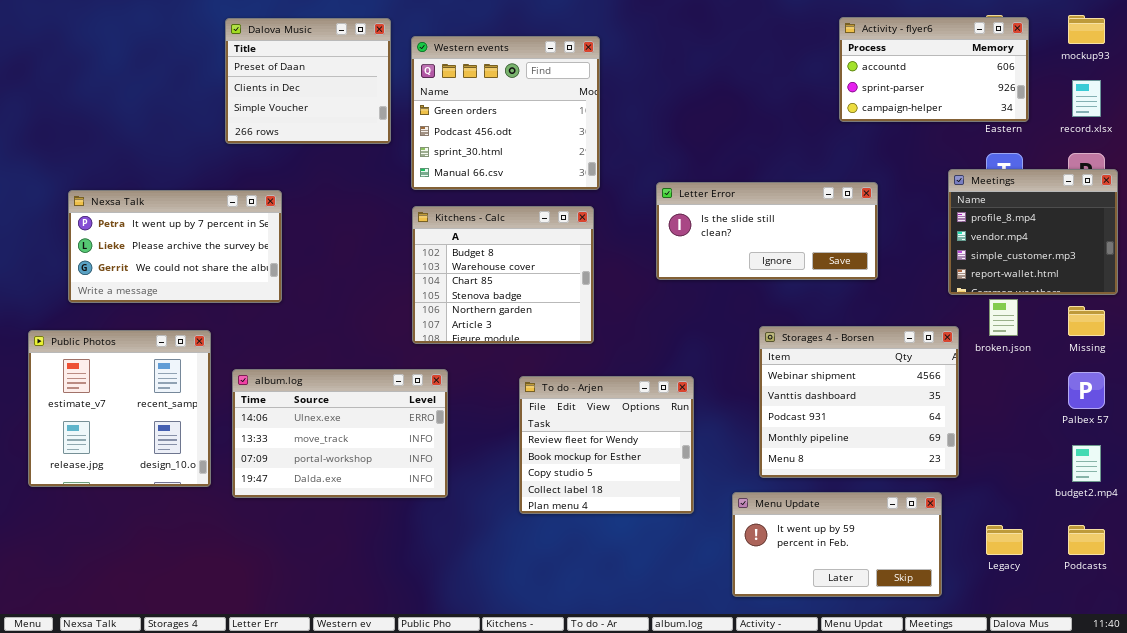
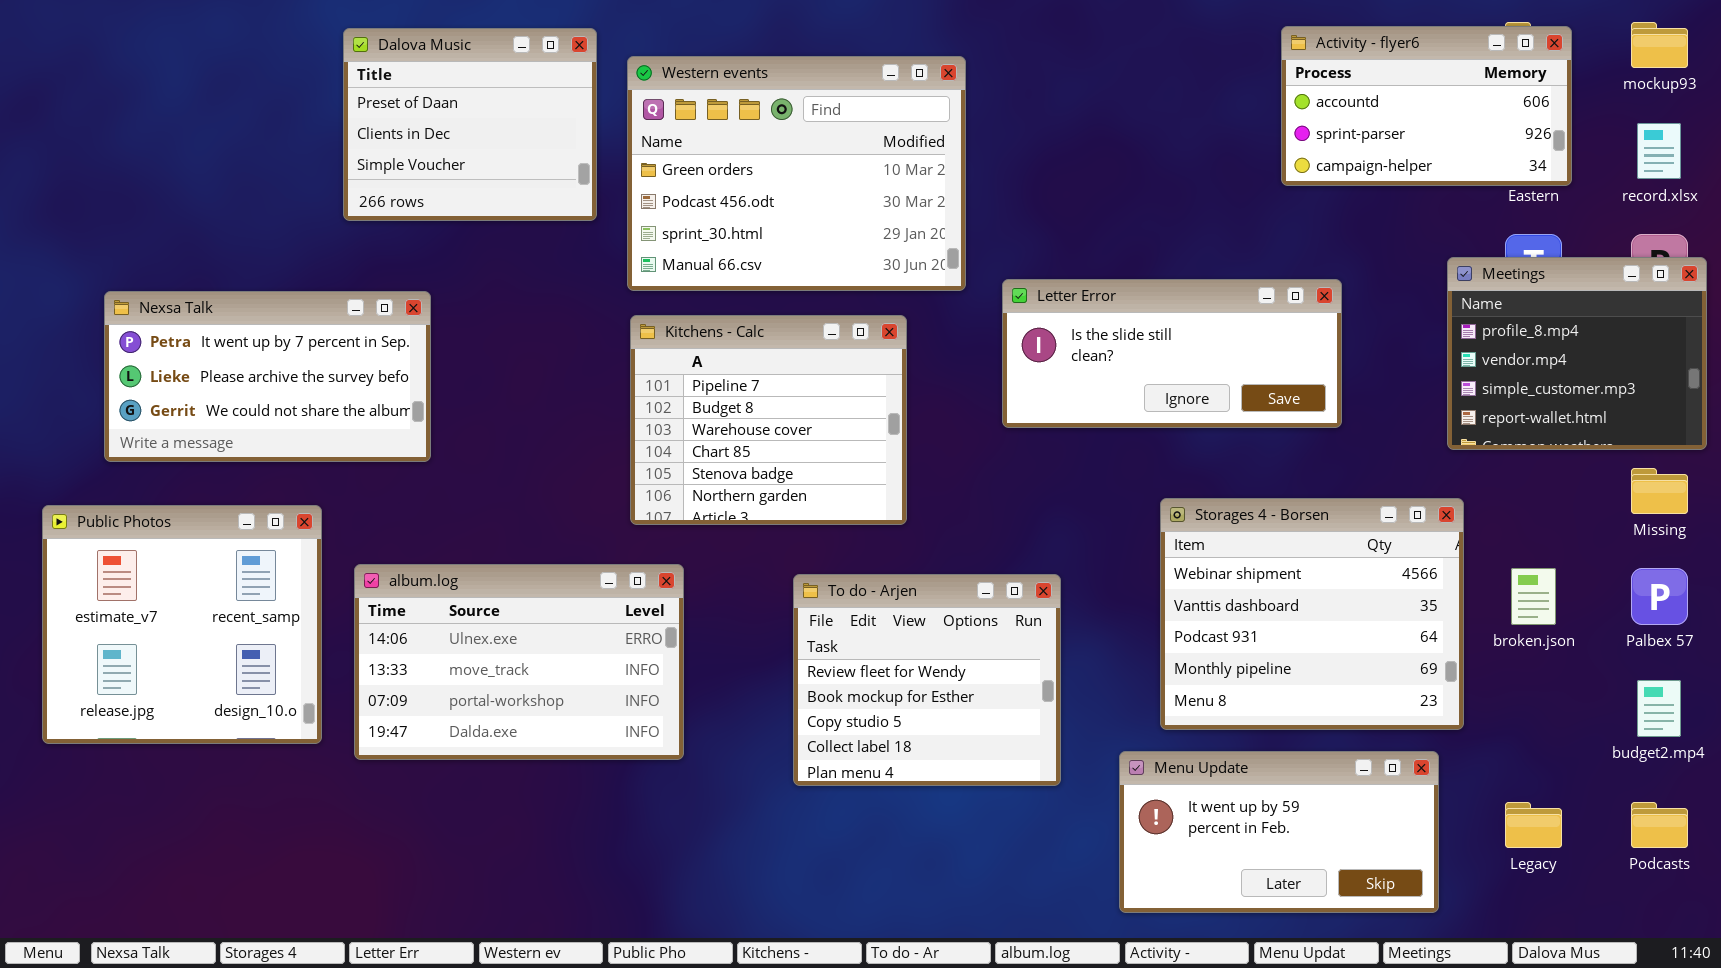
Western events: [411,36,600,190] -> [627,56,966,291], resized
Kitchens - Calc: [412,206,594,344] -> [630,315,907,525], scrolled up 1 row
broken.json: [989,299,1018,336] -> [1511,568,1556,625], moved

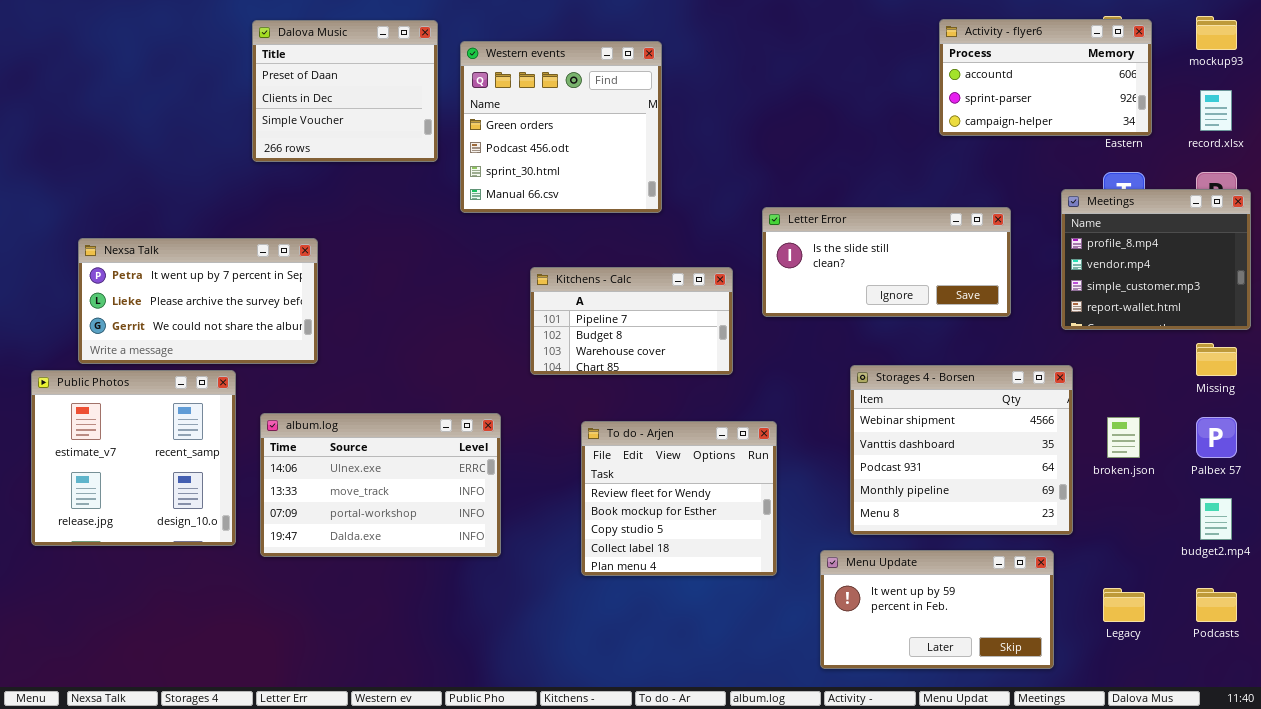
Western events: [627,56,966,291] -> [460,41,662,213], resized
Letter Error: [1002,279,1342,428] -> [762,207,1011,317], moved
Nexsa Talk: [104,291,431,462] -> [78,238,318,364], moved
Kitchens - Calc: [630,315,907,525] -> [530,267,733,375], moved, resized

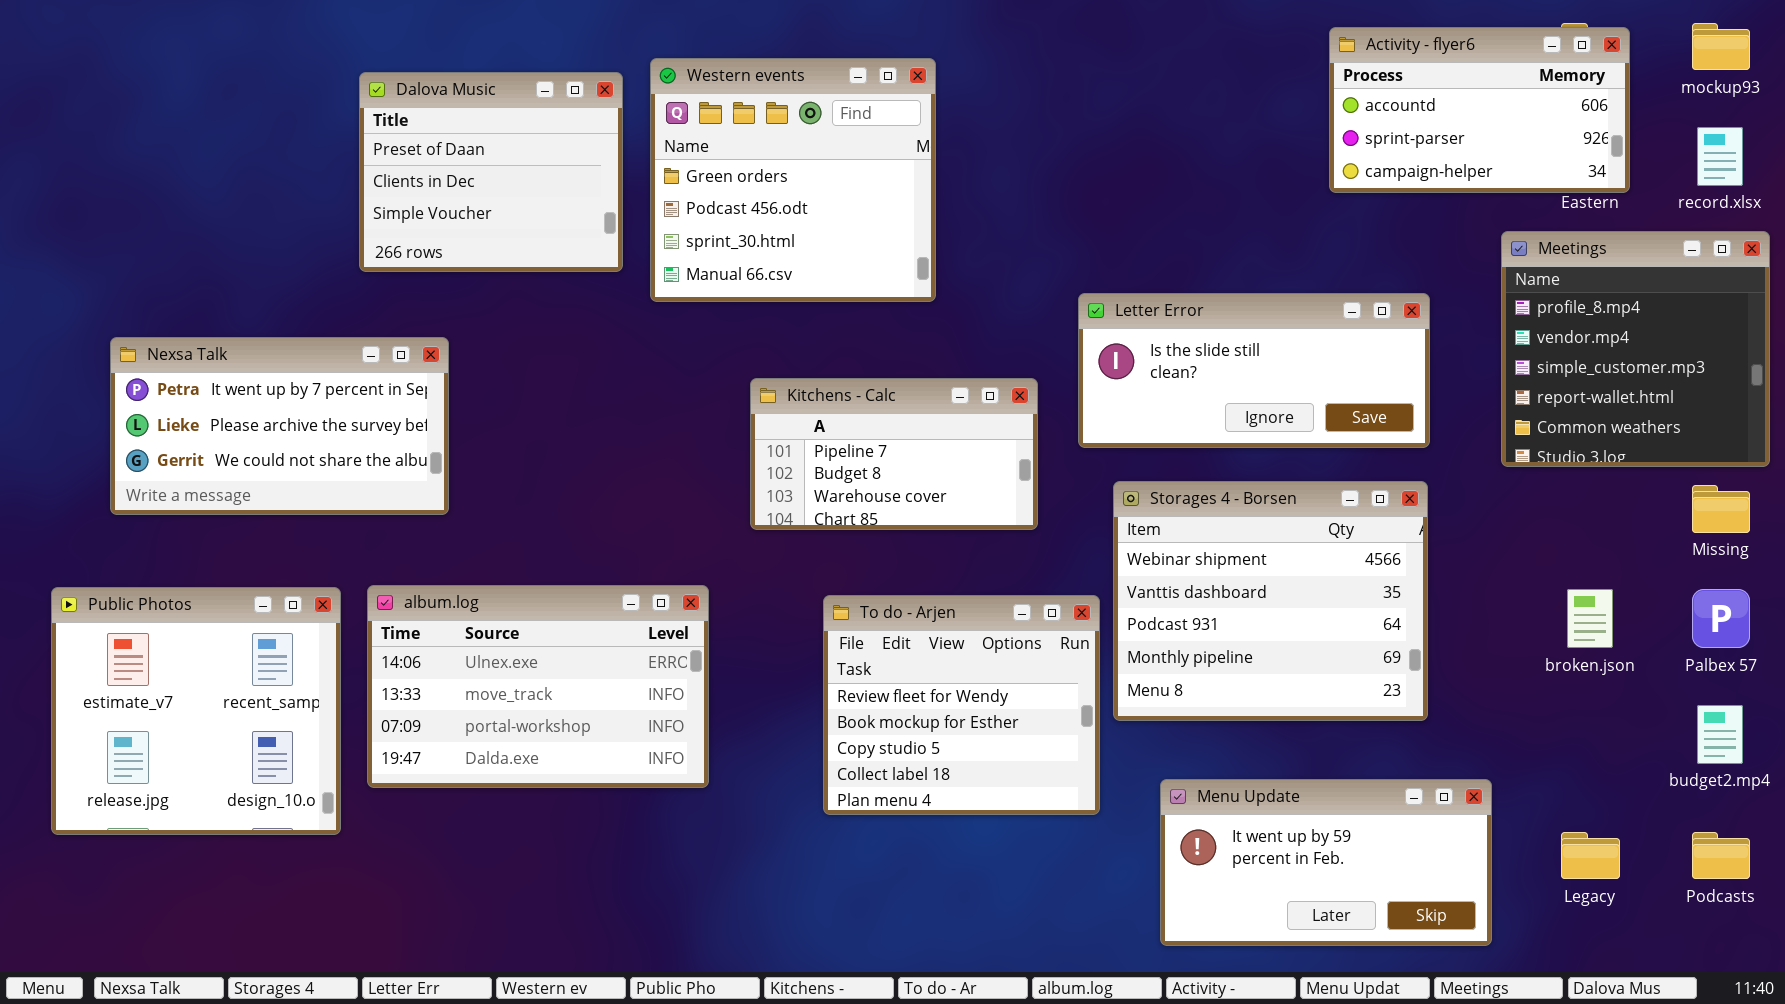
Dalova Music: [252,20,438,162] -> [359,72,623,272], moved
Meetings: [1061,189,1251,330] -> [1501,231,1770,467], resized
Storages 4 - Borsen: [850,365,1073,535] -> [1113,481,1428,721], moved
Public Photos: [31,370,236,546] -> [51,587,341,835], moved

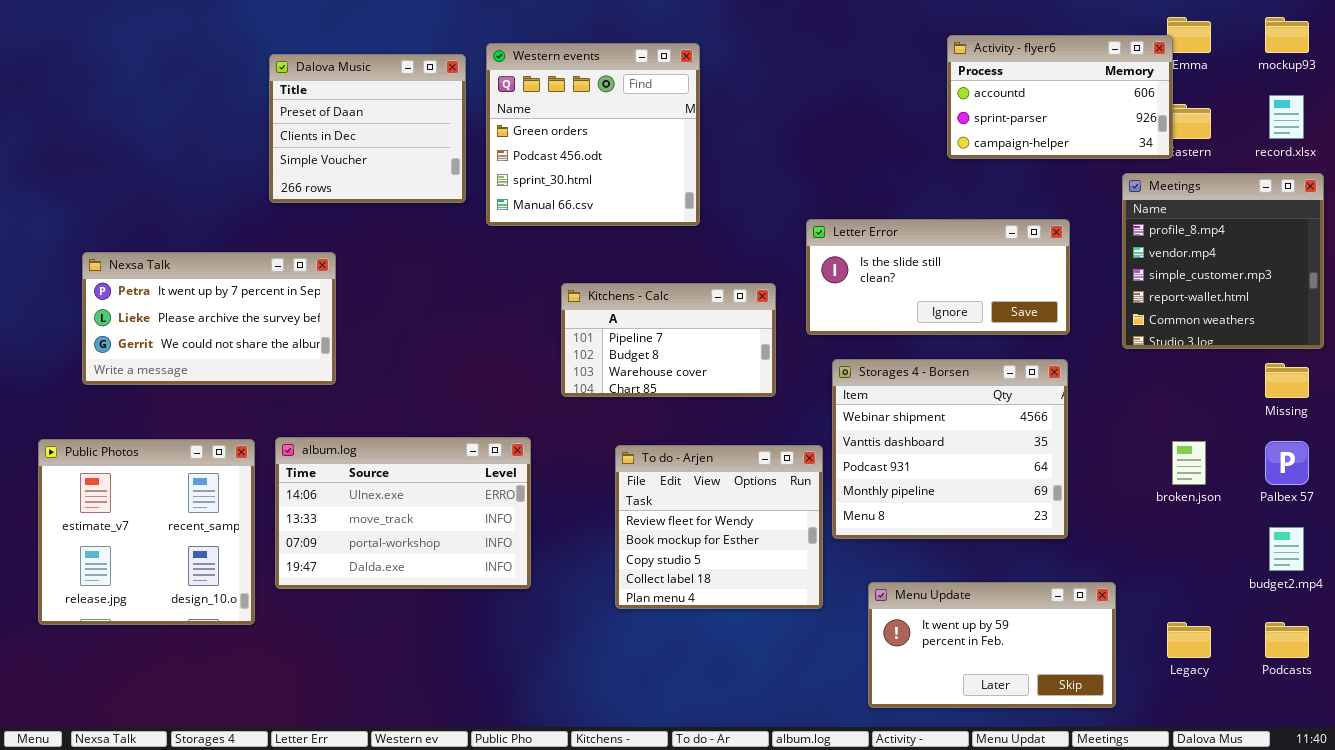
Activity - flyer6: [1329,27,1630,193] -> [947,35,1173,159], moved

